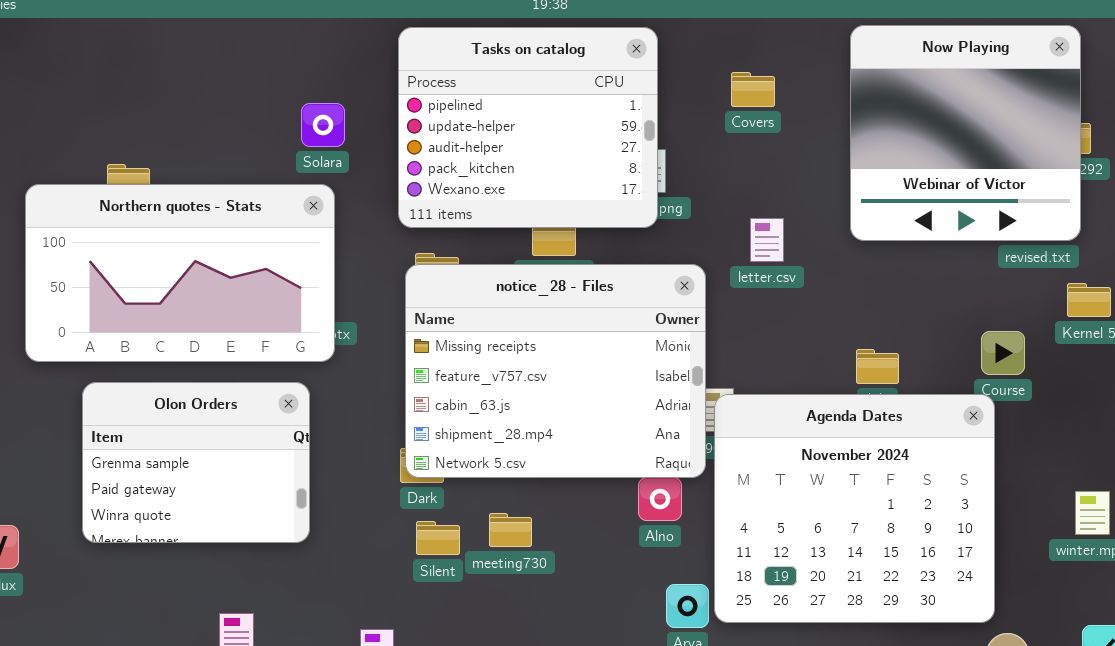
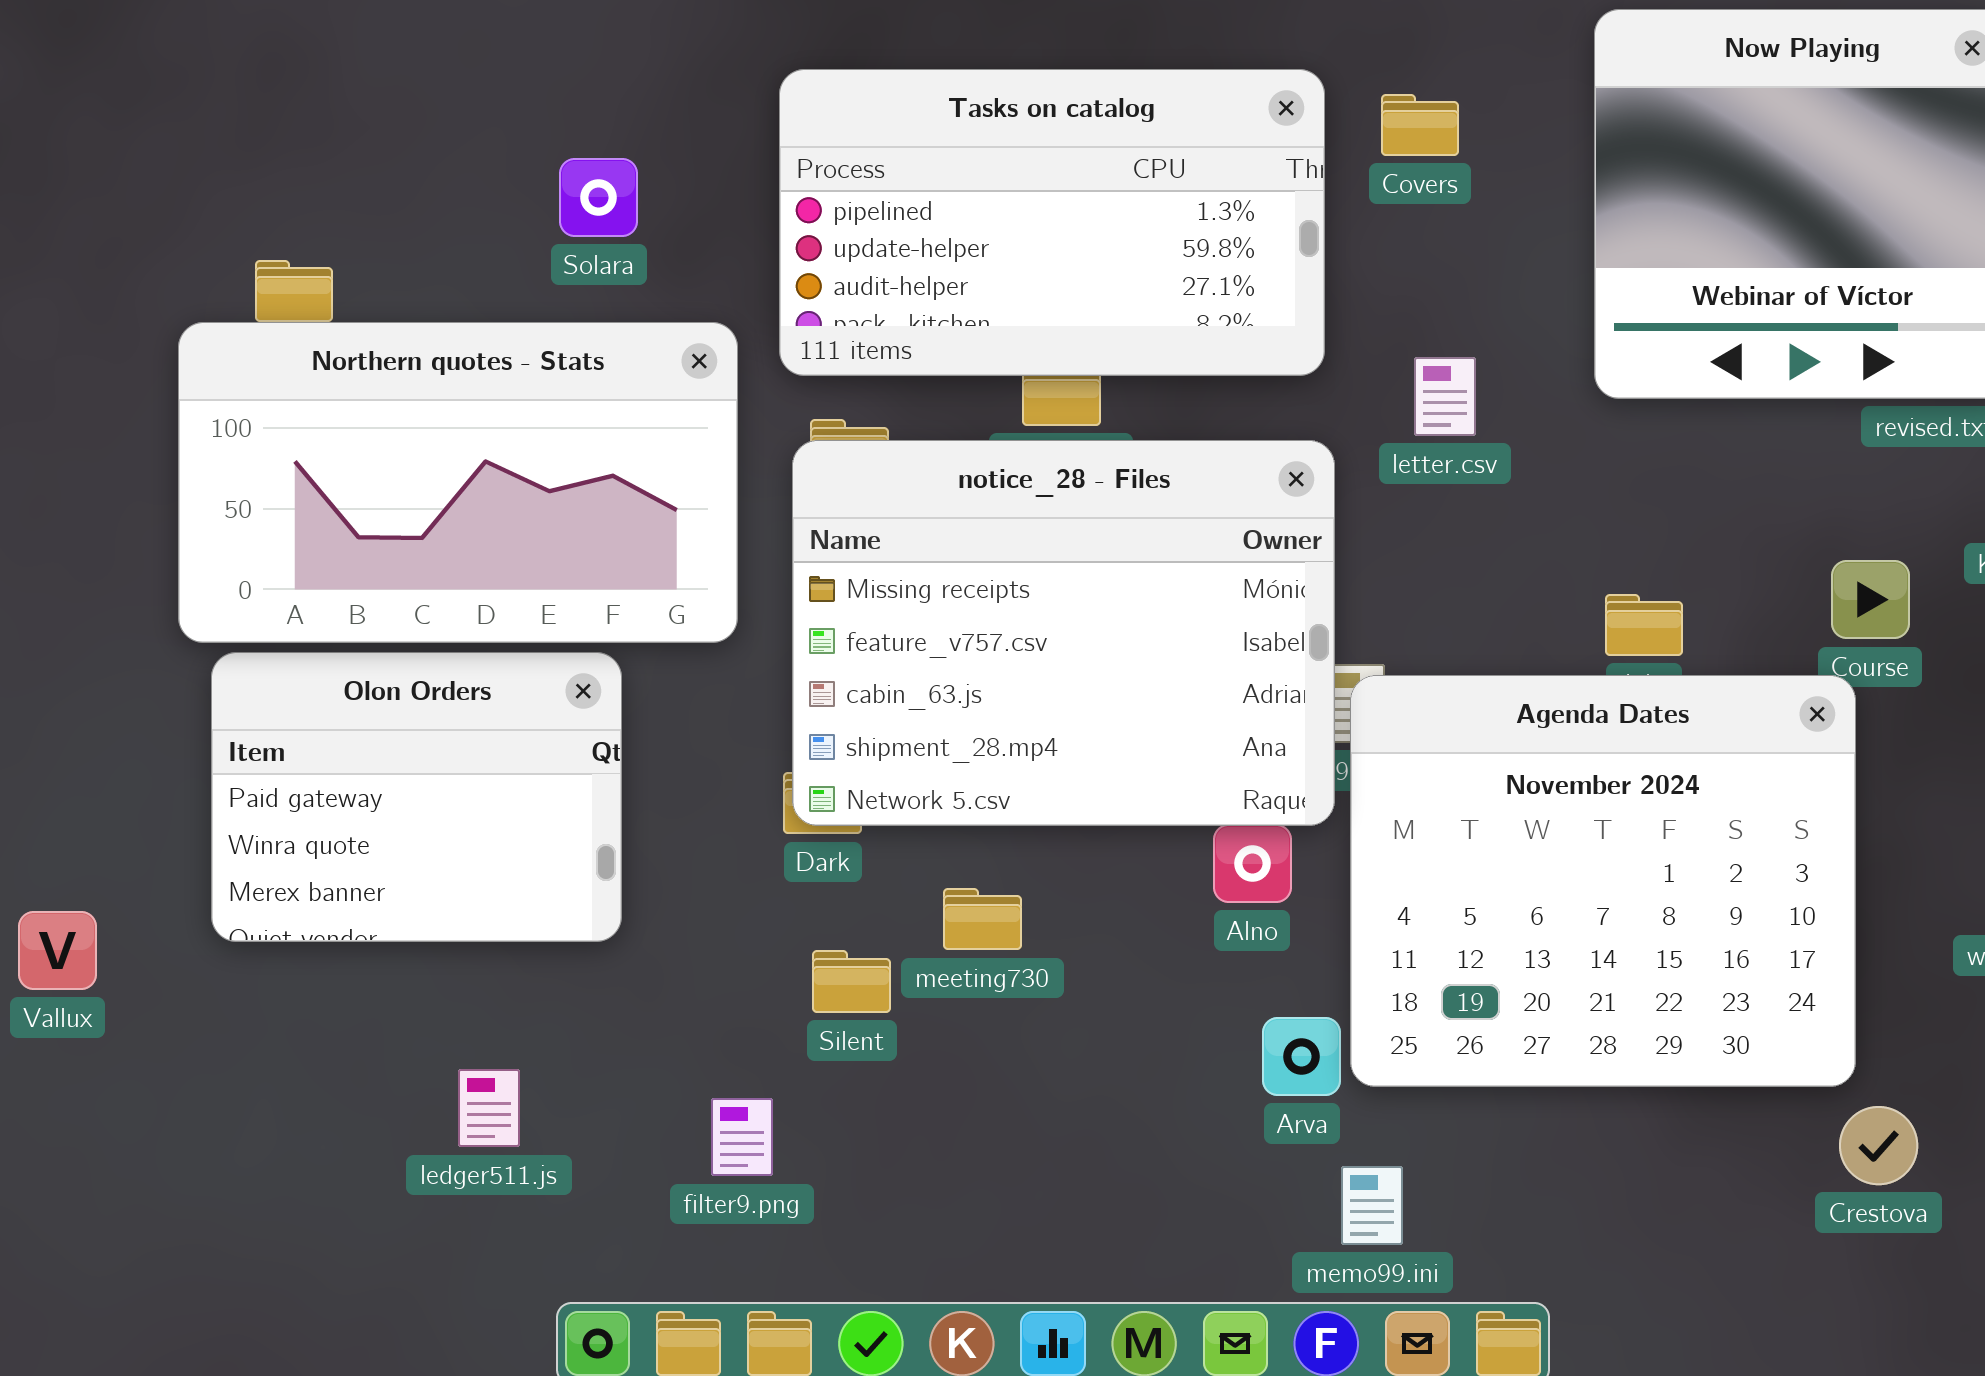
Tasks on catalog: [398,27,658,228] -> [779,69,1325,376], resized
Solara: [301,103,345,147] -> [559,158,638,237], moved
Northern quotes - Stats: [25,184,335,362] -> [178,322,738,643], moved
Olon Orders: [82,382,310,543] -> [211,652,622,942], scrolled down 1 row
Silent: [416,521,460,555] -> [812,950,891,1013], moved

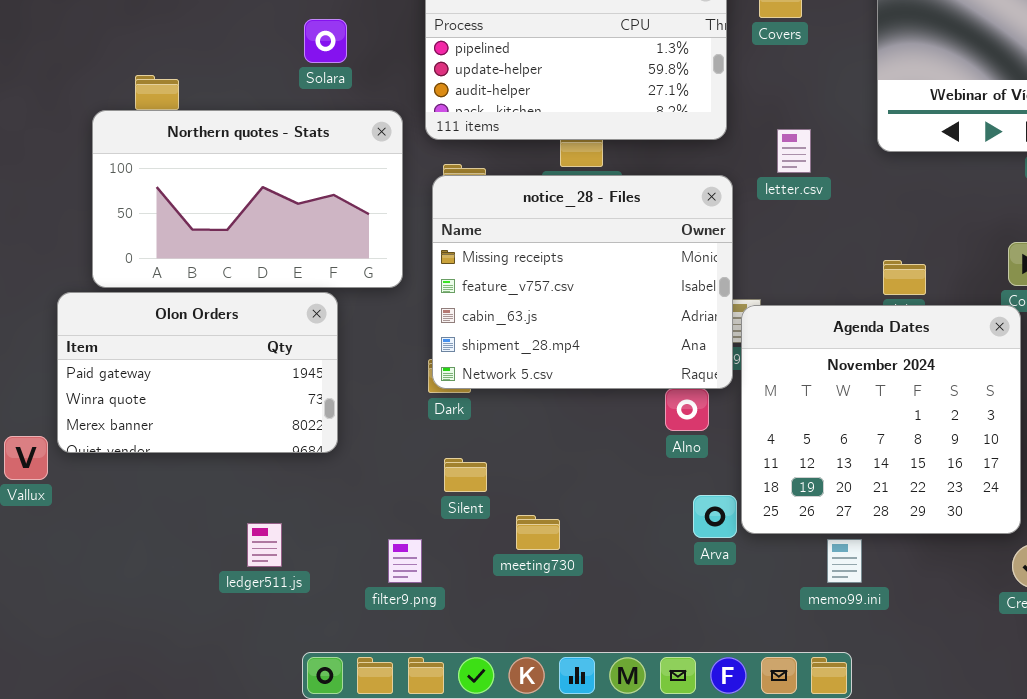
Olon Orders: [211,652,622,942] -> [57,292,338,453], resized
meeting730: [943,888,1022,950] -> [516,515,560,550], moved
memo99.ini: [1341,1166,1403,1245] -> [827,539,862,583], moved

